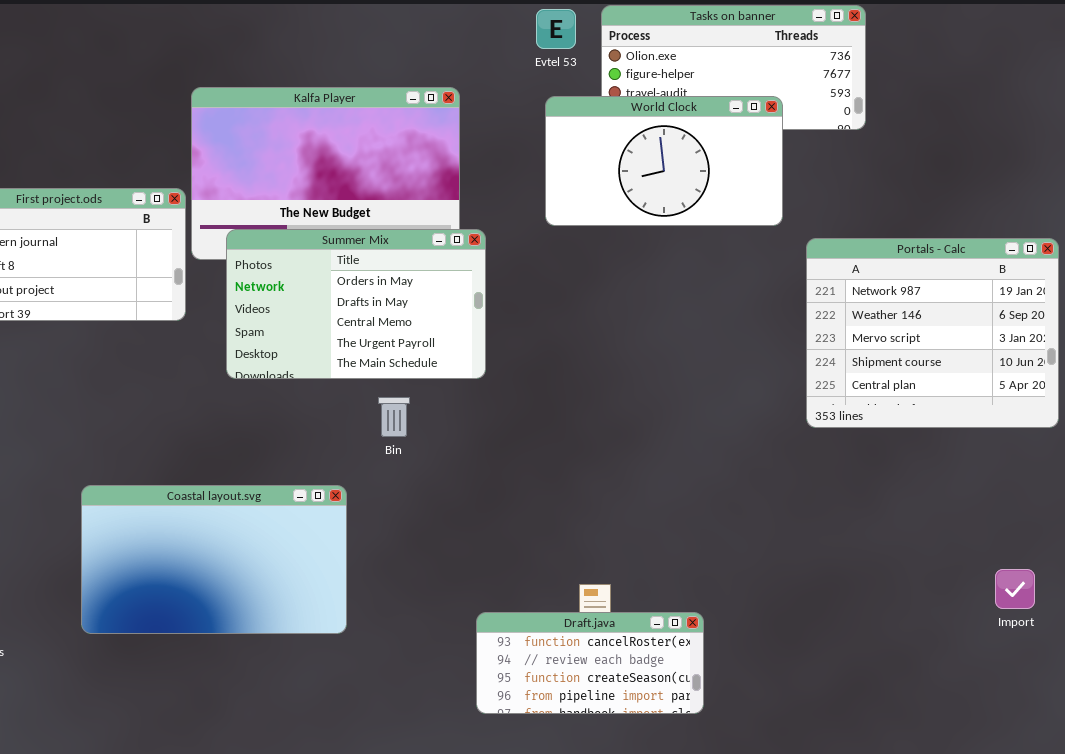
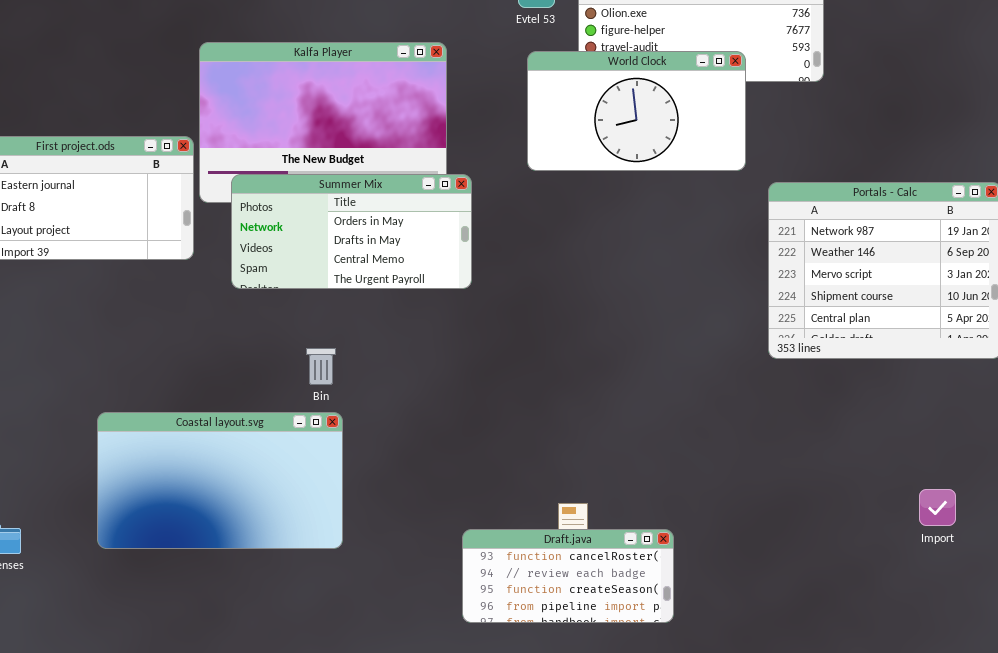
Summer Mix: [226,229,486,379] -> [231,174,472,289], resized
Bin: [378,397,410,437] -> [306,348,336,385], moved
Import: [995,569,1035,609] -> [919,489,956,526], moved

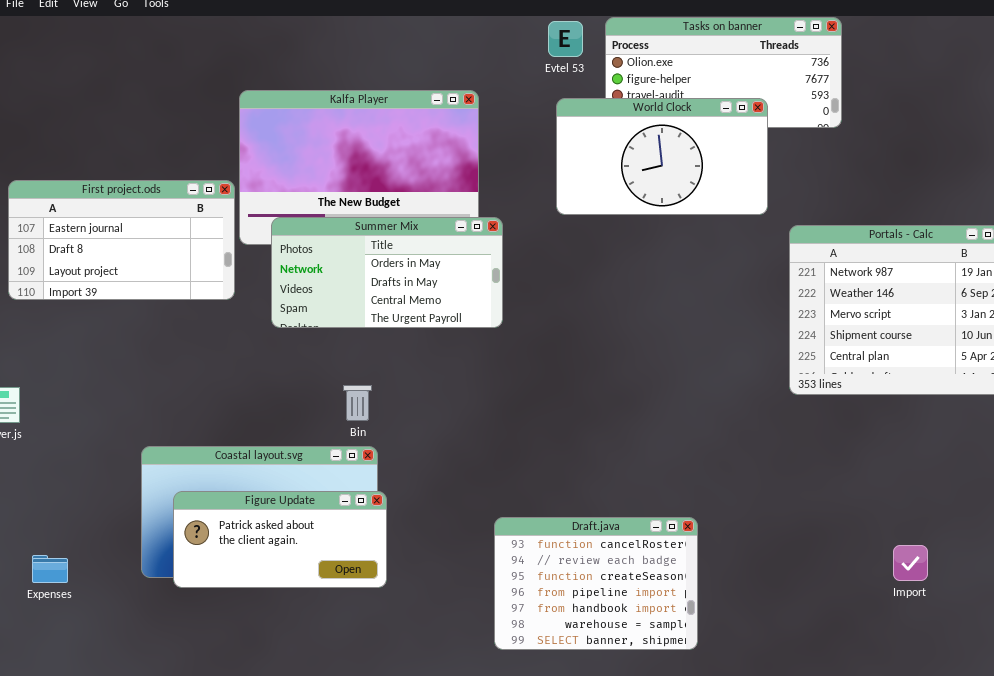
Figure Update: none -> [173,491,387,588], opened
Import: [919,489,956,526] -> [893,545,928,581], moved
Draft.java: [462,529,674,623] -> [494,517,698,650], resized

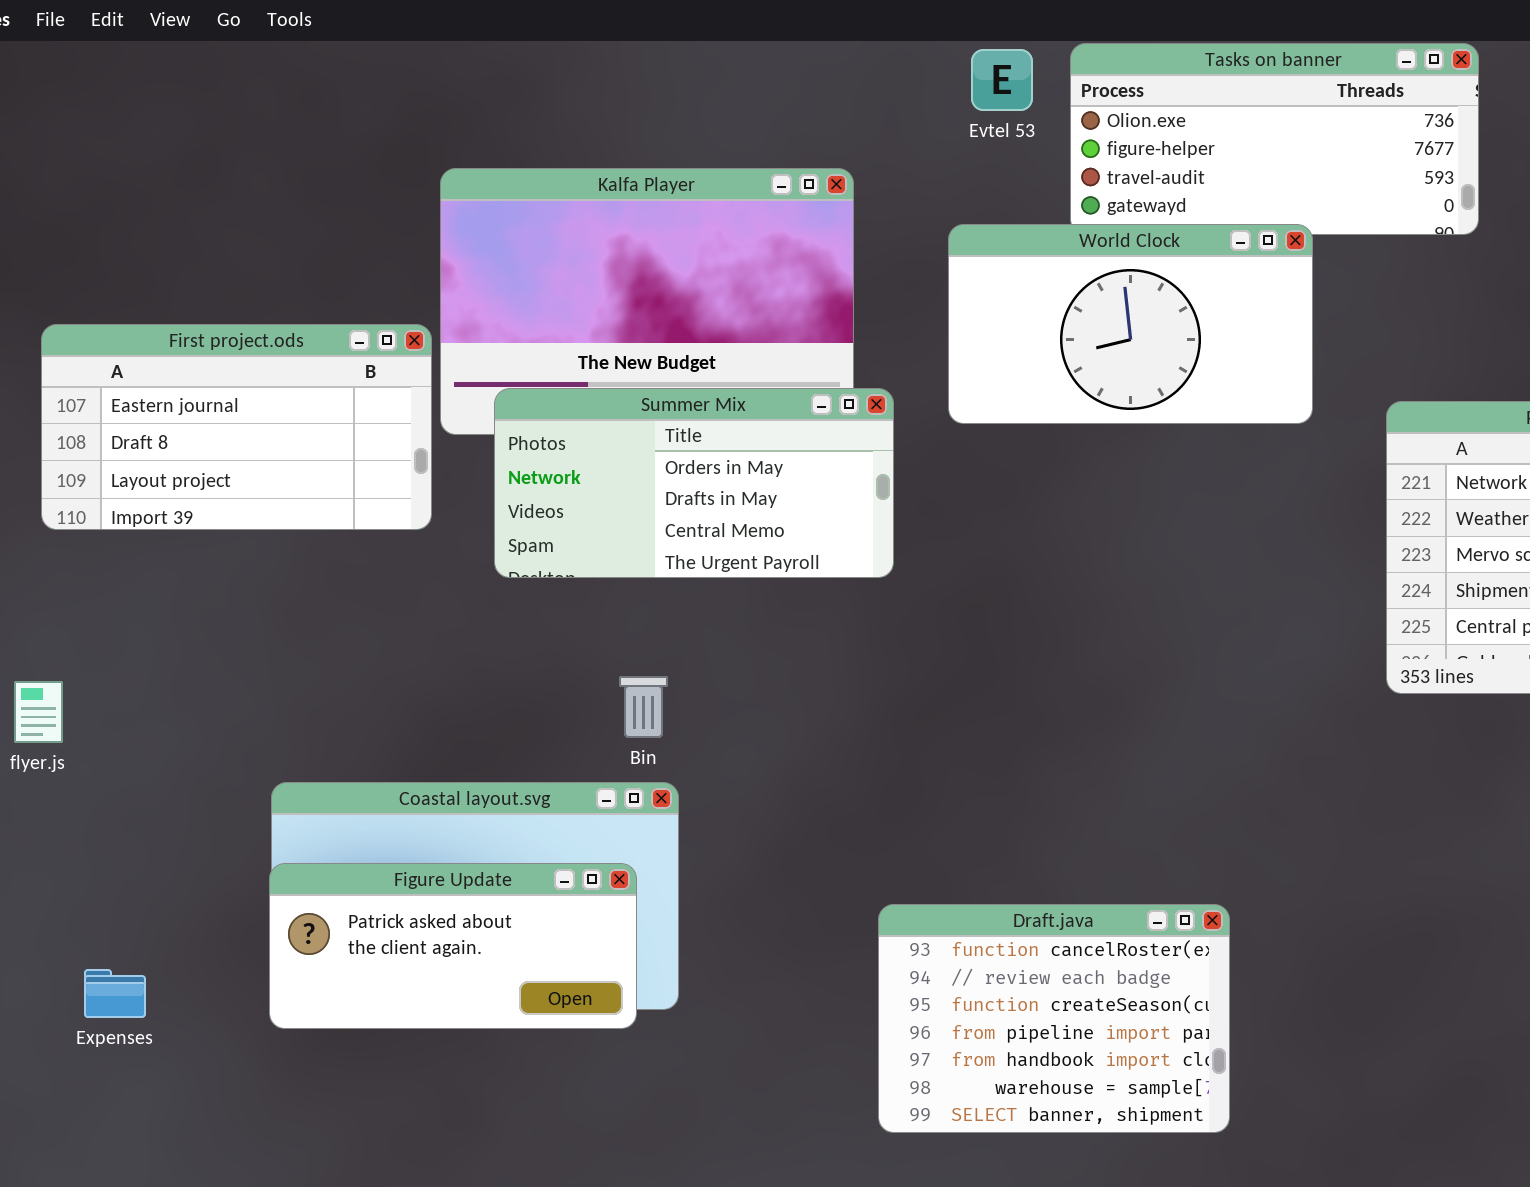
World Clock: [556,98,768,215] -> [948,224,1313,424], moved
Figure Update: [173,491,387,588] -> [269,863,637,1029], moved

